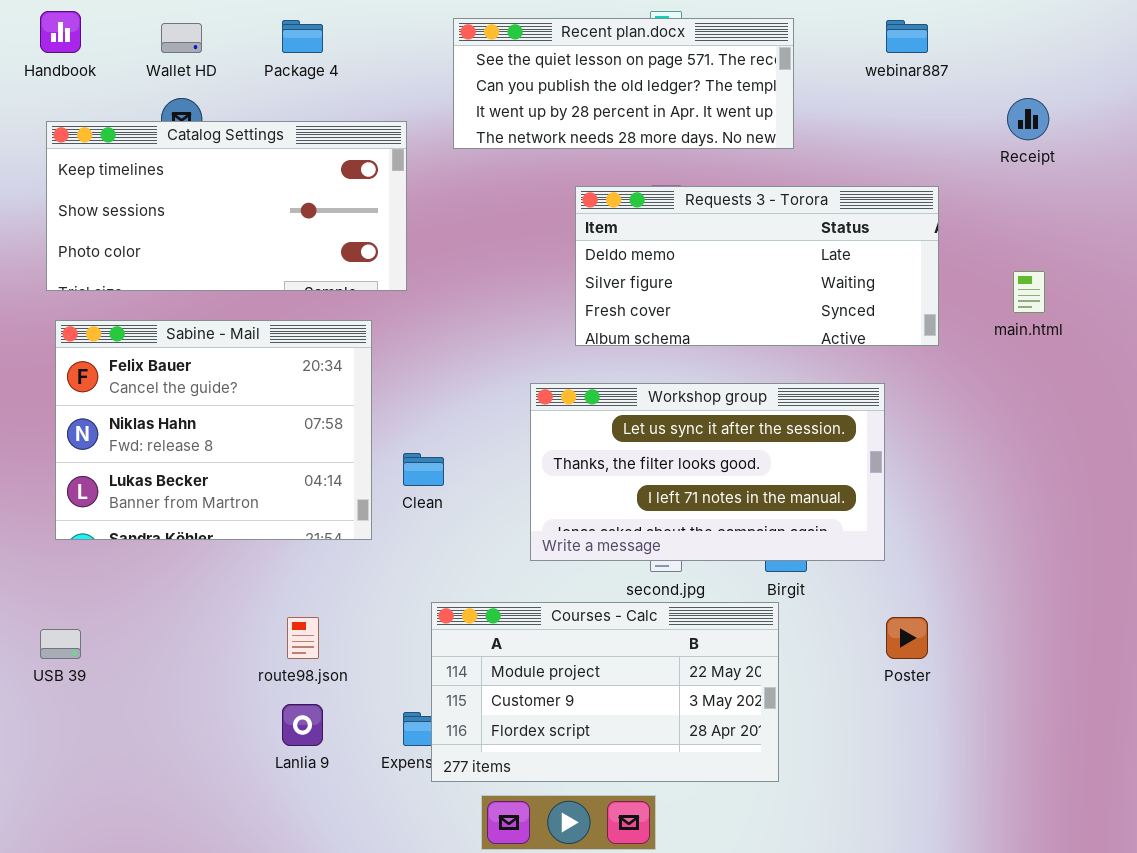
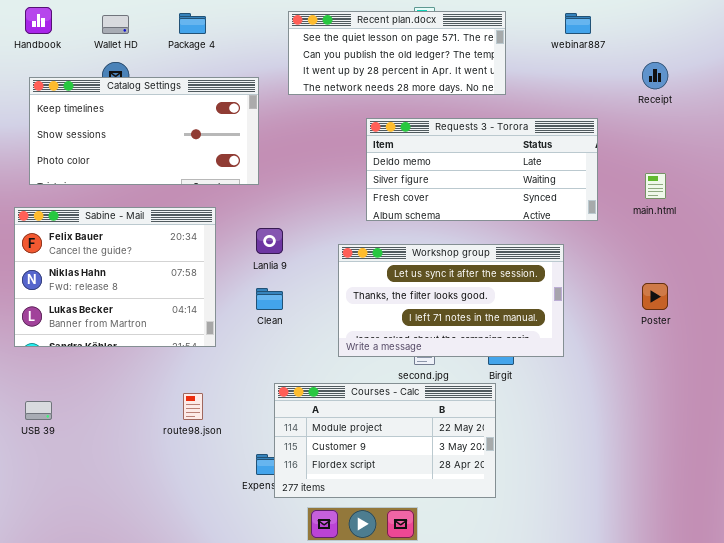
Sabine - Mail: [55,320,372,540] -> [14,207,216,347], moved
Poster: [886,617,928,659] -> [642,283,668,310], moved
Lanlia 9: [282,704,323,746] -> [256,228,283,254], moved

